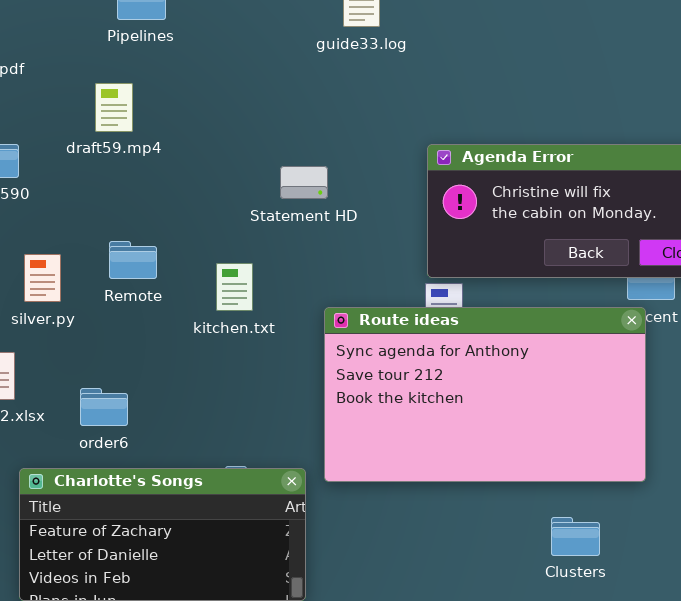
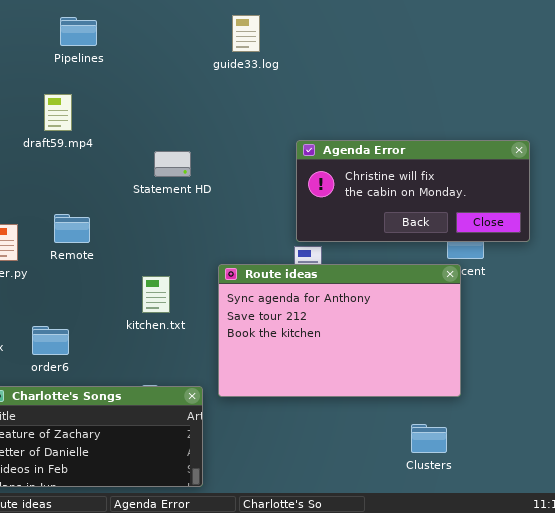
Statement HD: [280,166,328,199] -> [154,151,191,177], moved
kitchen.txt: [216,263,253,311] -> [142,276,170,313], moved
Clusters: [551,517,600,556] -> [411,424,447,453], moved

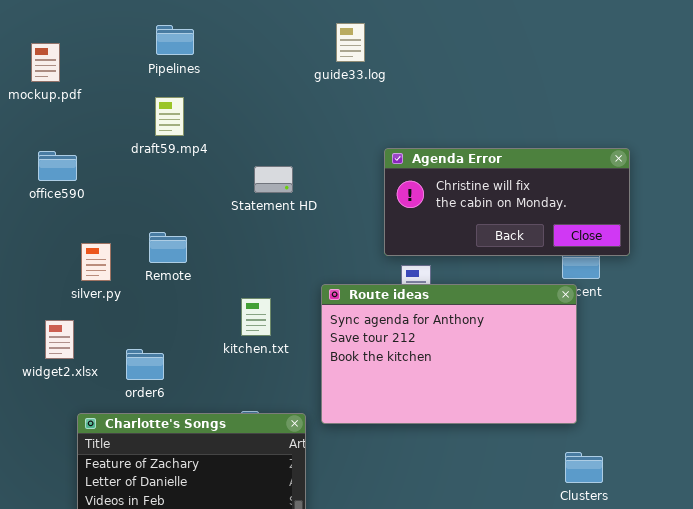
draft59.mp4: [44,94,72,131] -> [155,97,184,136], moved
Agenda Error: [296,140,530,242] -> [384,148,630,256], moved
Clusters: [411,424,447,453] -> [565,452,603,483], moved

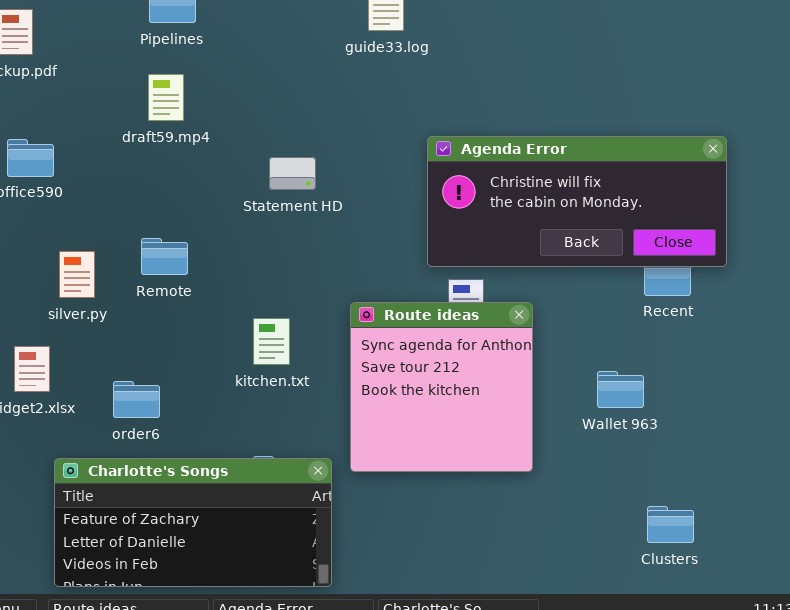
Route ideas: [321,284,577,424] -> [350,302,533,472], resized

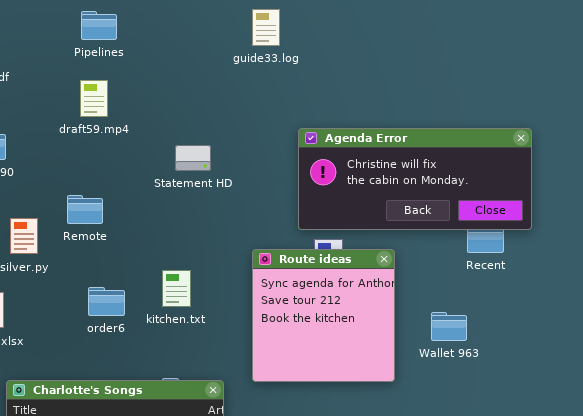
Remote: [141,238,188,275] -> [67,195,103,224], moved
Route ideas: [350,302,533,472] -> [252,249,395,382], moved
order6: [113,381,160,418] -> [88,287,125,316], moved

